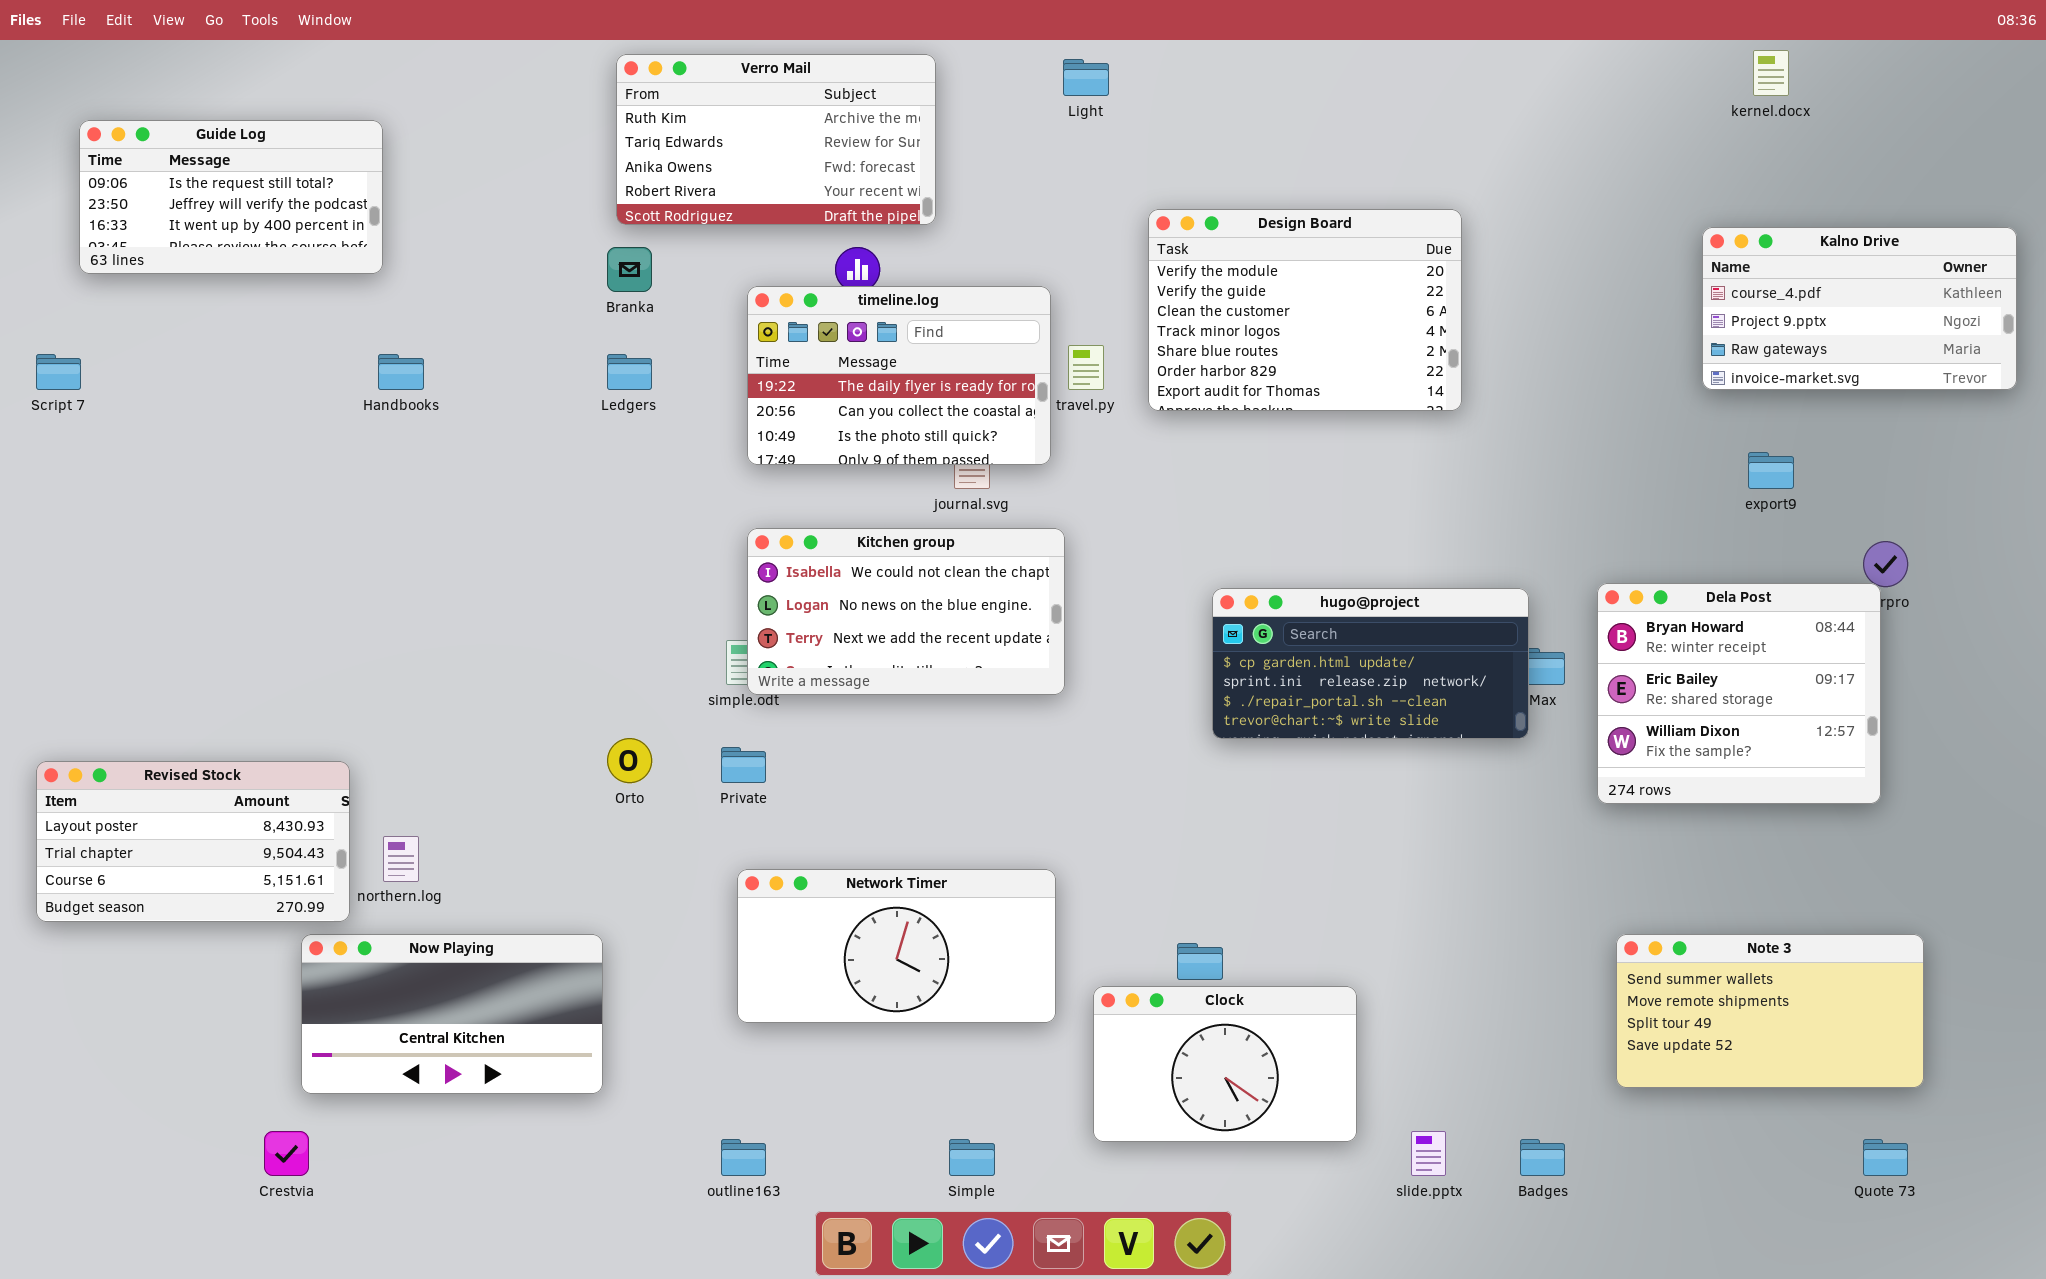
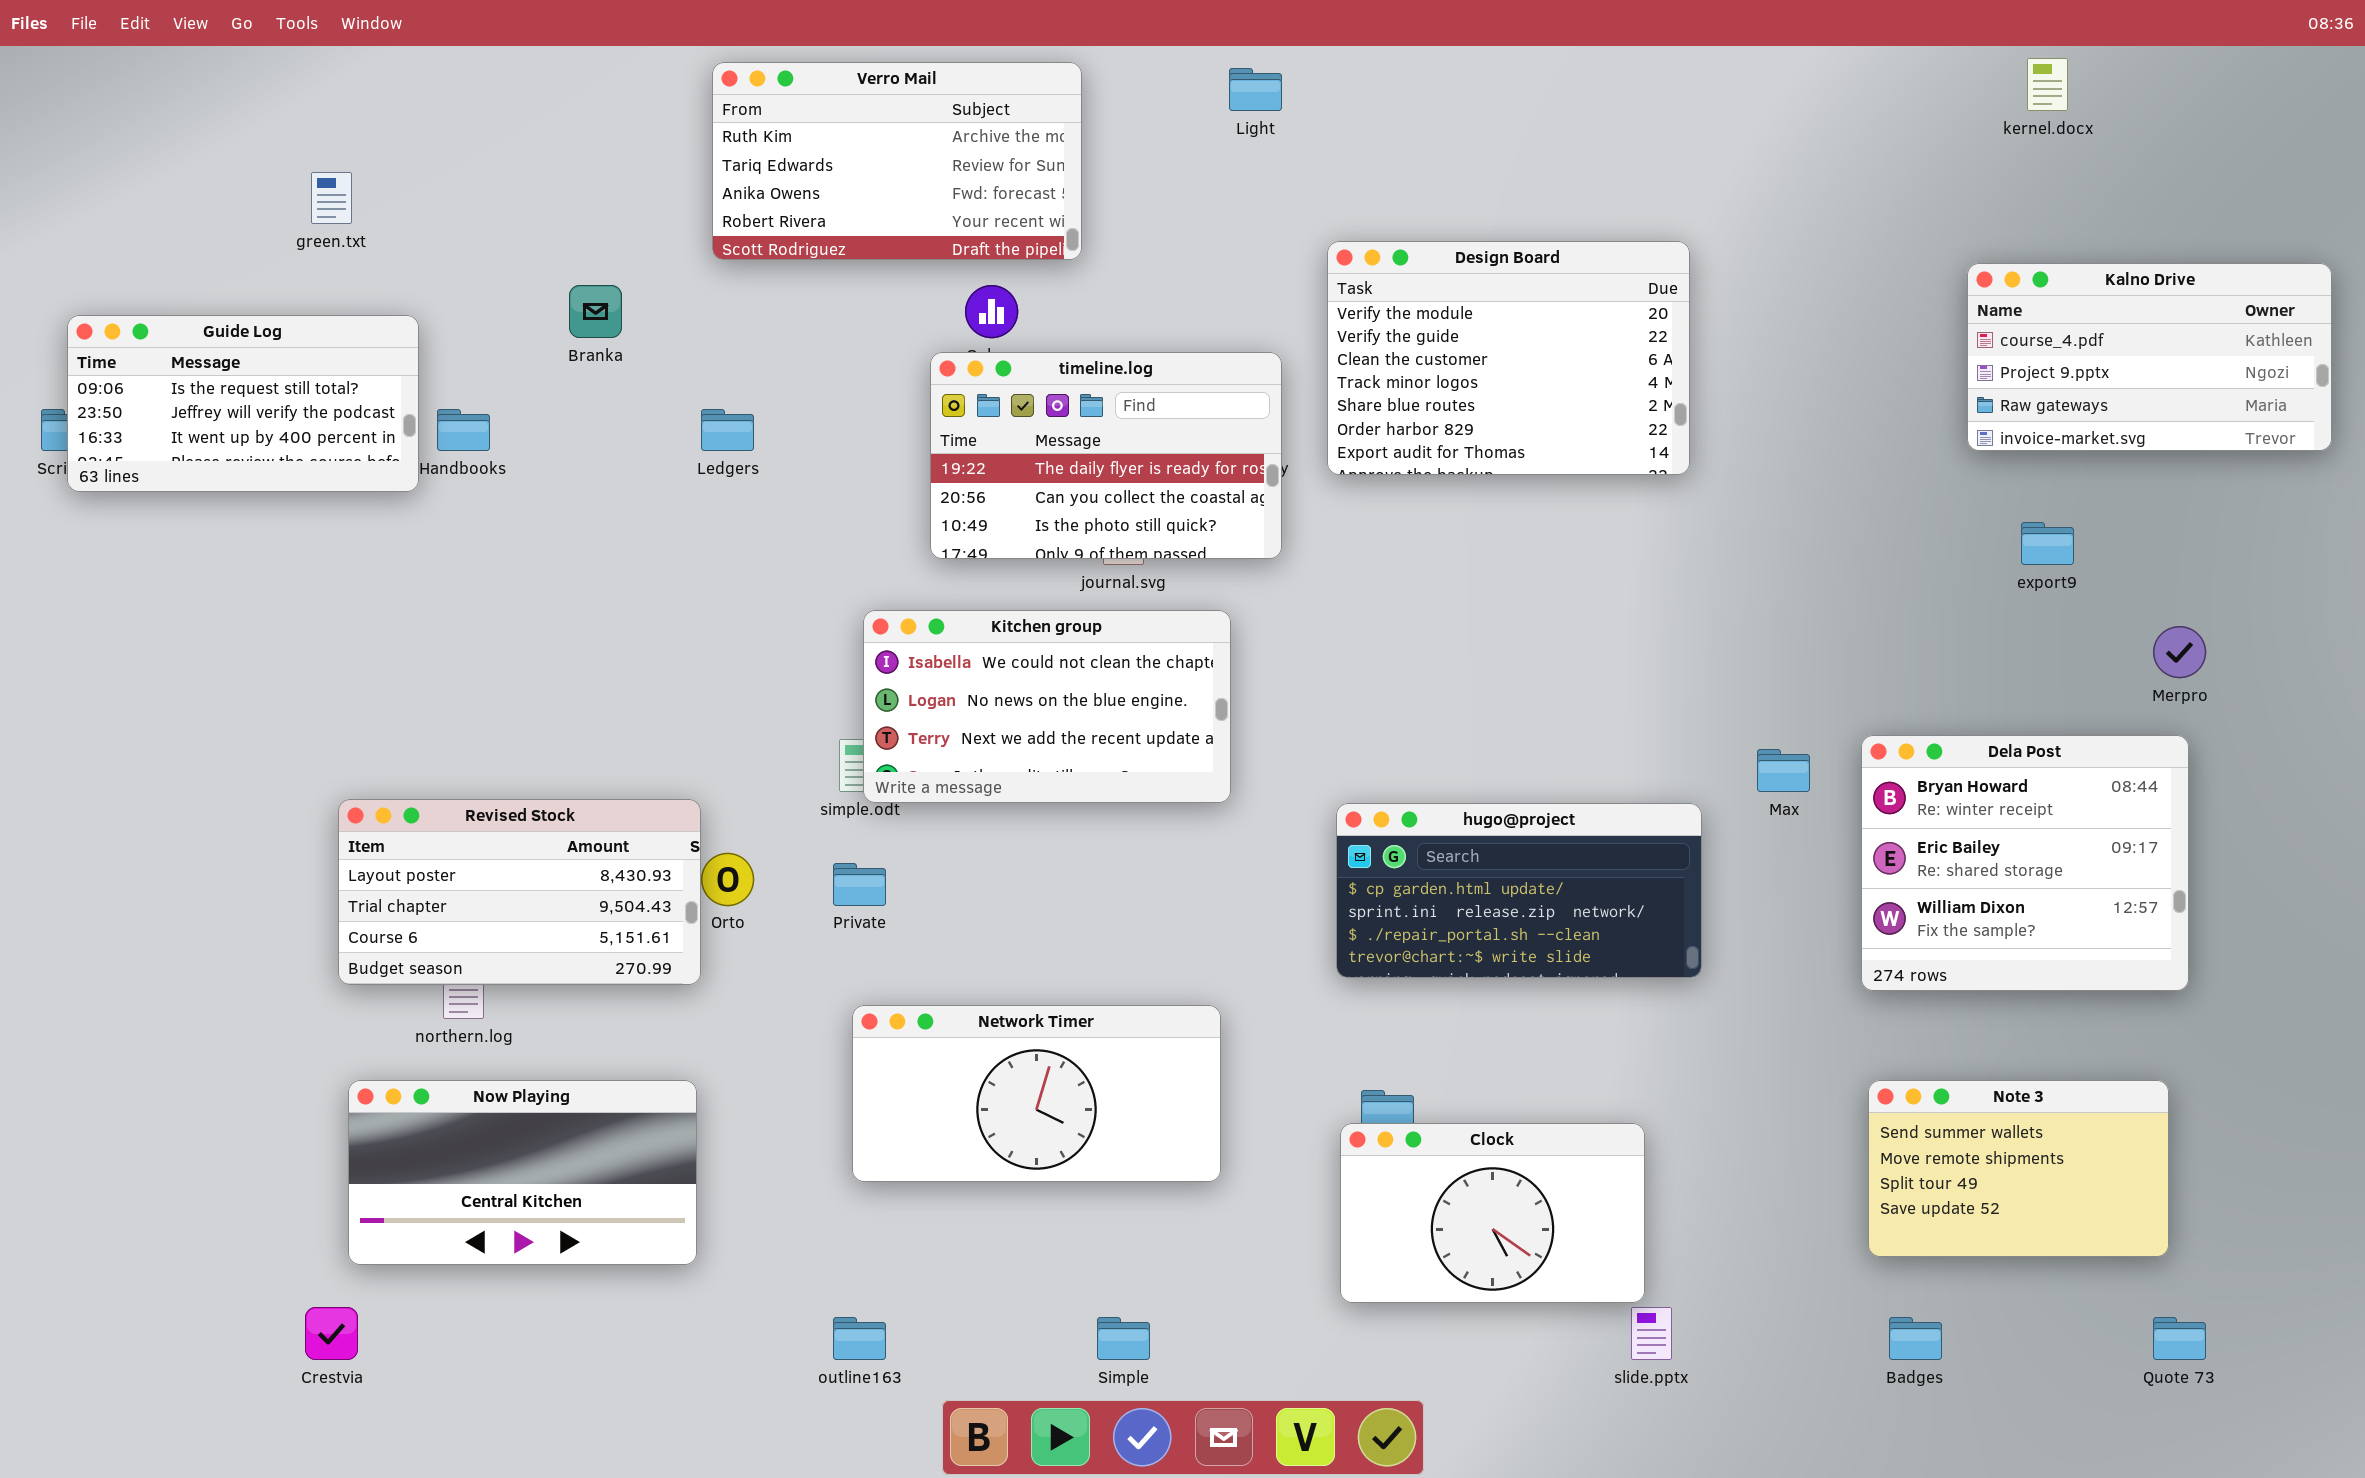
Guide Log: [79,120,383,274] -> [67,315,419,492], moved
Branka: [607,247,652,292] -> [569,285,622,338], moved
timeline.log: [747,286,1051,465] -> [930,352,1282,559], moved
Dela Post: [1597,583,1881,804] -> [1861,735,2189,991], moved
hugo@project: [1212,588,1529,739] -> [1336,803,1702,978], moved
Revised Stock: [36,761,350,922] -> [338,799,701,985], moved
Note 3: [1616,934,1924,1088] -> [1868,1080,2169,1257], resized
Clock: [1093,986,1357,1142] -> [1340,1123,1645,1303], moved
Badges: [1520,1139,1565,1176] -> [1889,1317,1942,1360], moved

